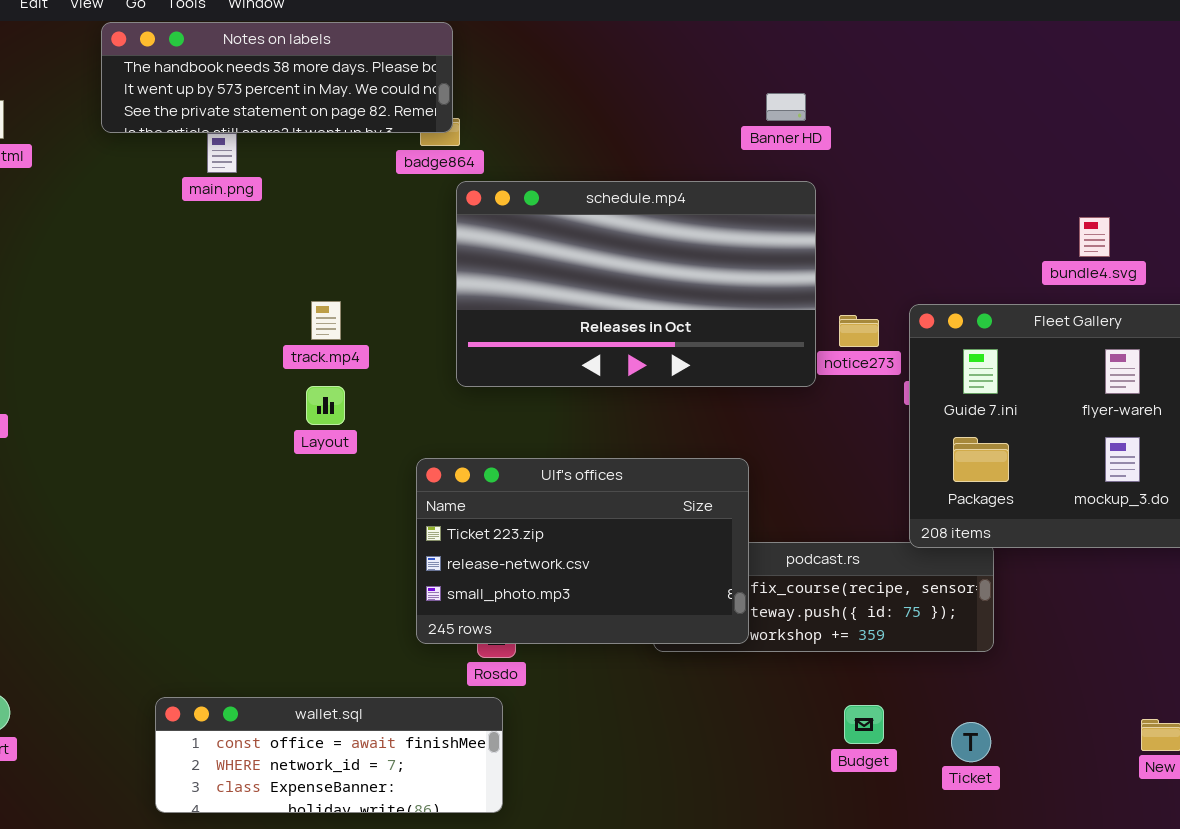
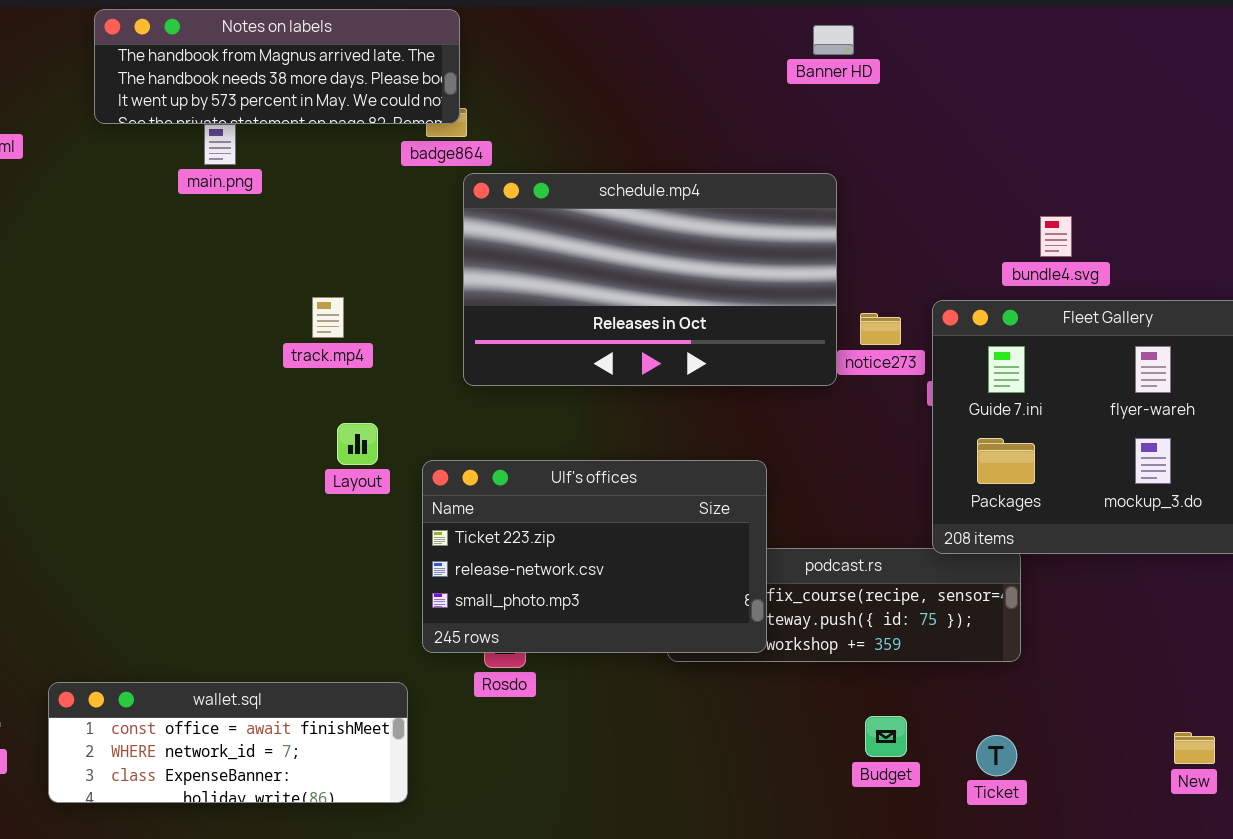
Notes on labels: [101,22,453,133] -> [94,9,460,124], scrolled up 1 row
Banner HD: [766,93,806,121] -> [813,25,854,55], moved
bundle4.svg: [1079,217,1110,257] -> [1040,216,1072,257], moved
Layout: [306,386,345,425] -> [337,423,378,465], moved
wallet.sql: [155,697,503,813] -> [48,682,408,803], moved

